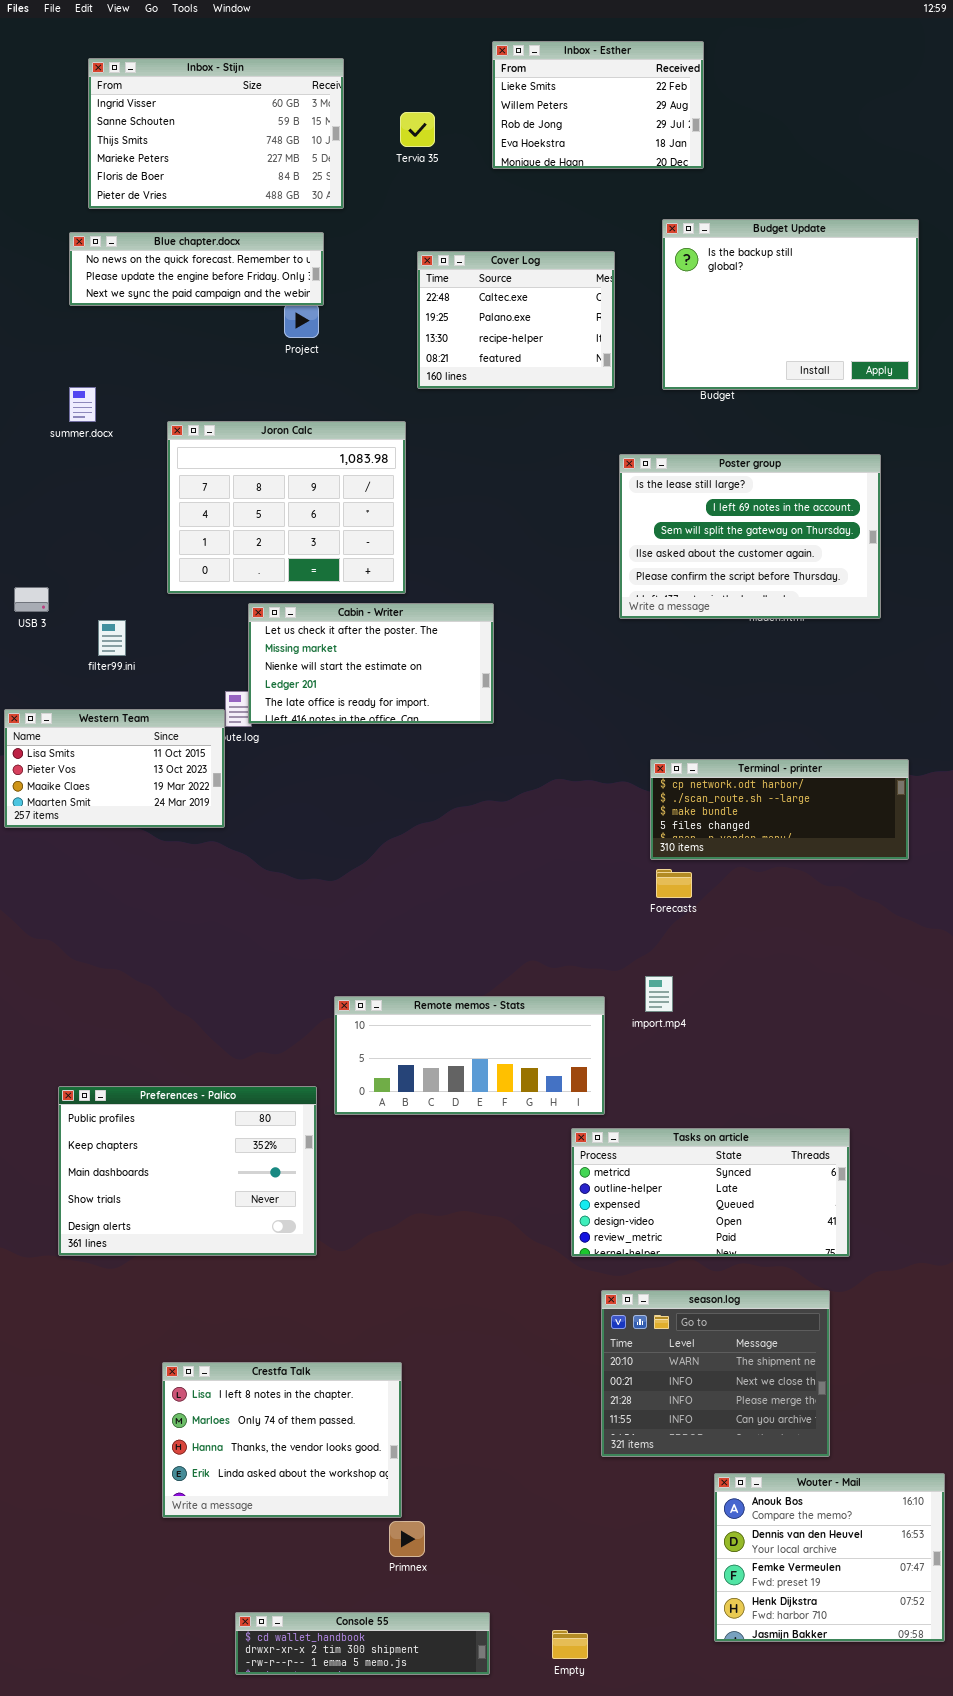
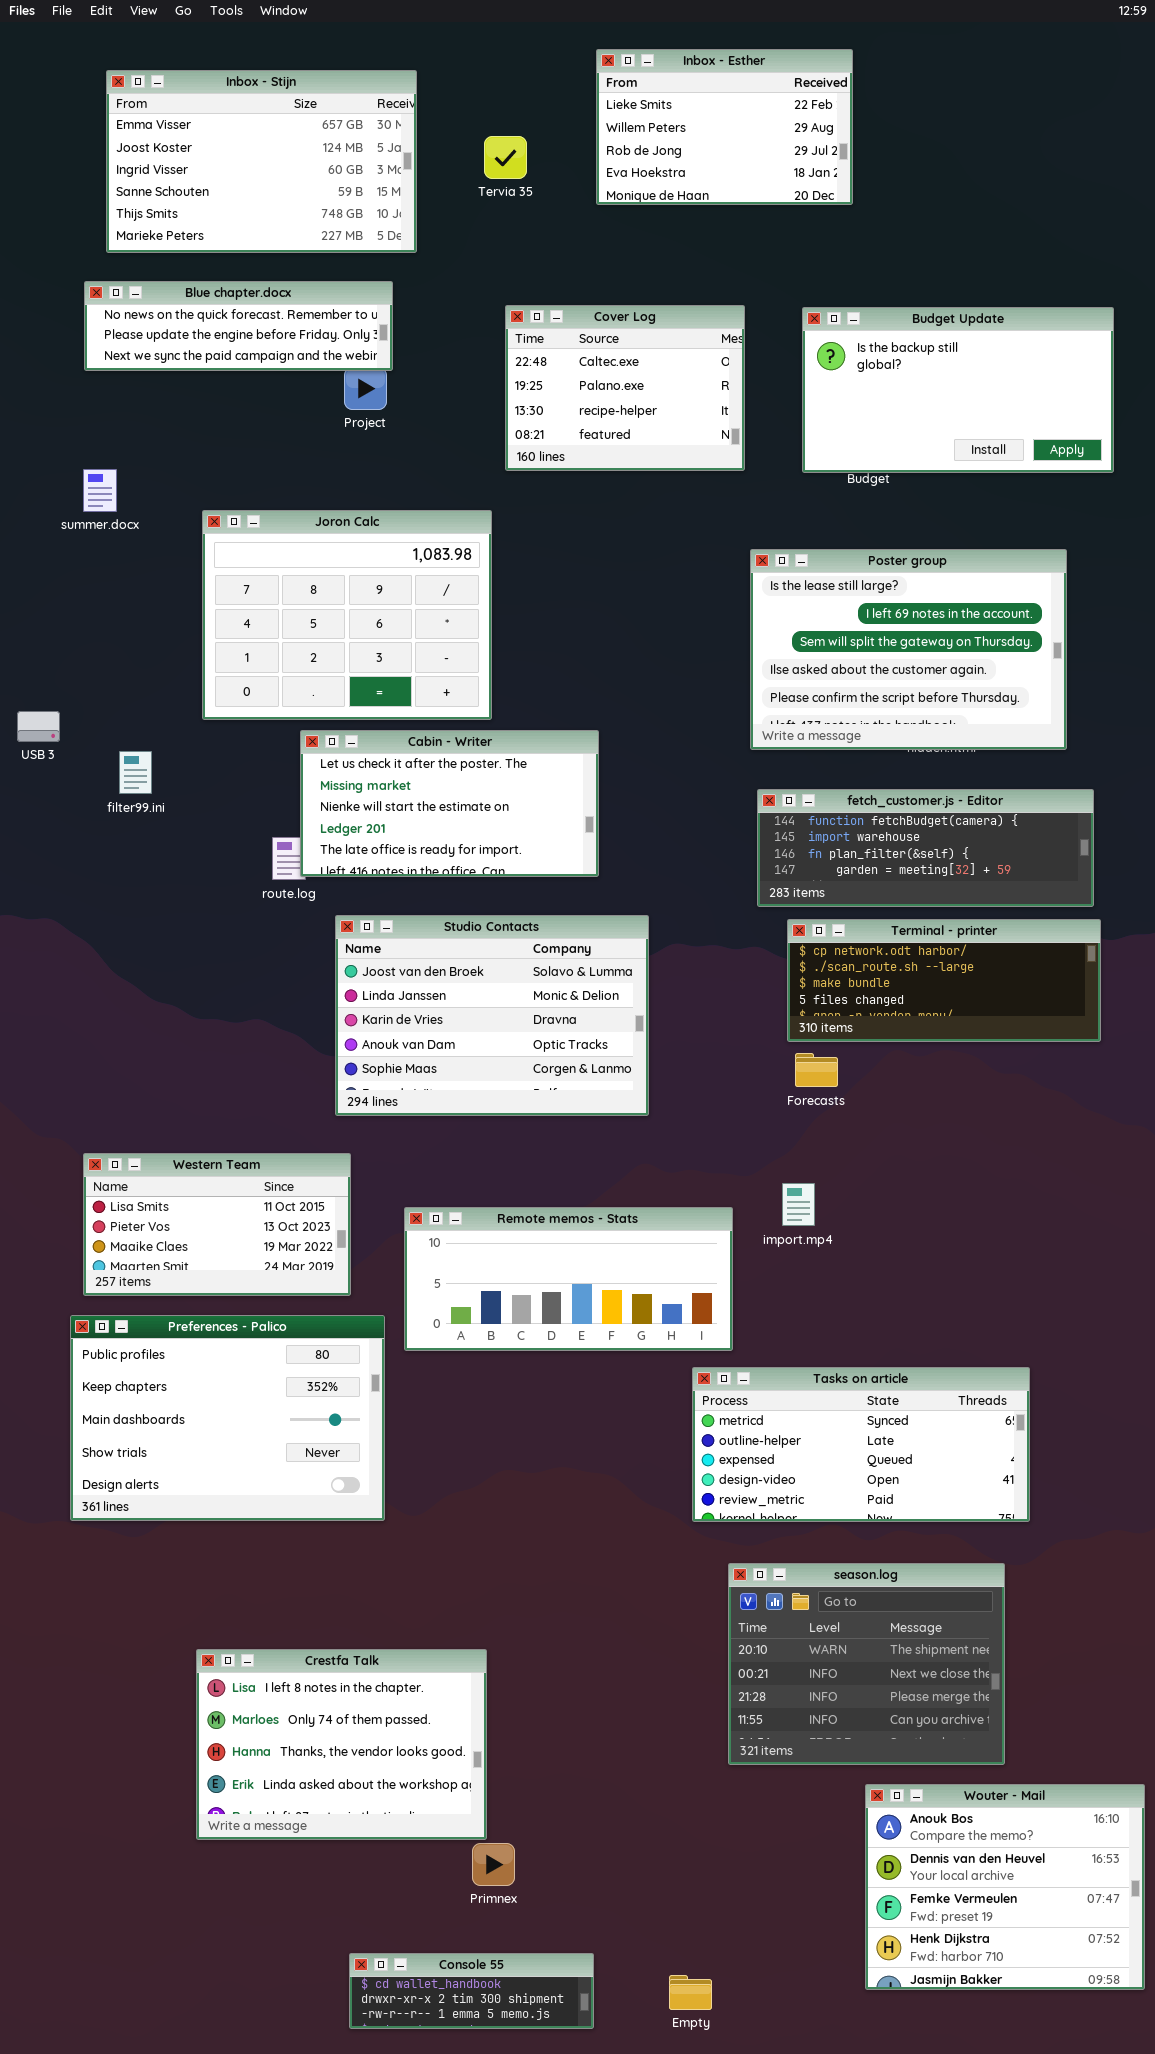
Inbox - Stijn: [88,58,344,209] -> [106,70,417,253], scrolled up 2 rows
Budget Update: [662,219,919,390] -> [802,307,1114,473], resized
fetch_customer.js - Editor: none -> [757,789,1094,907], opened
Western Team: [4,709,225,828] -> [83,1153,351,1296], moved
Studio Contacts: none -> [335,915,649,1116], opened
Console 55: [235,1612,490,1675] -> [349,1953,594,2029], resized

